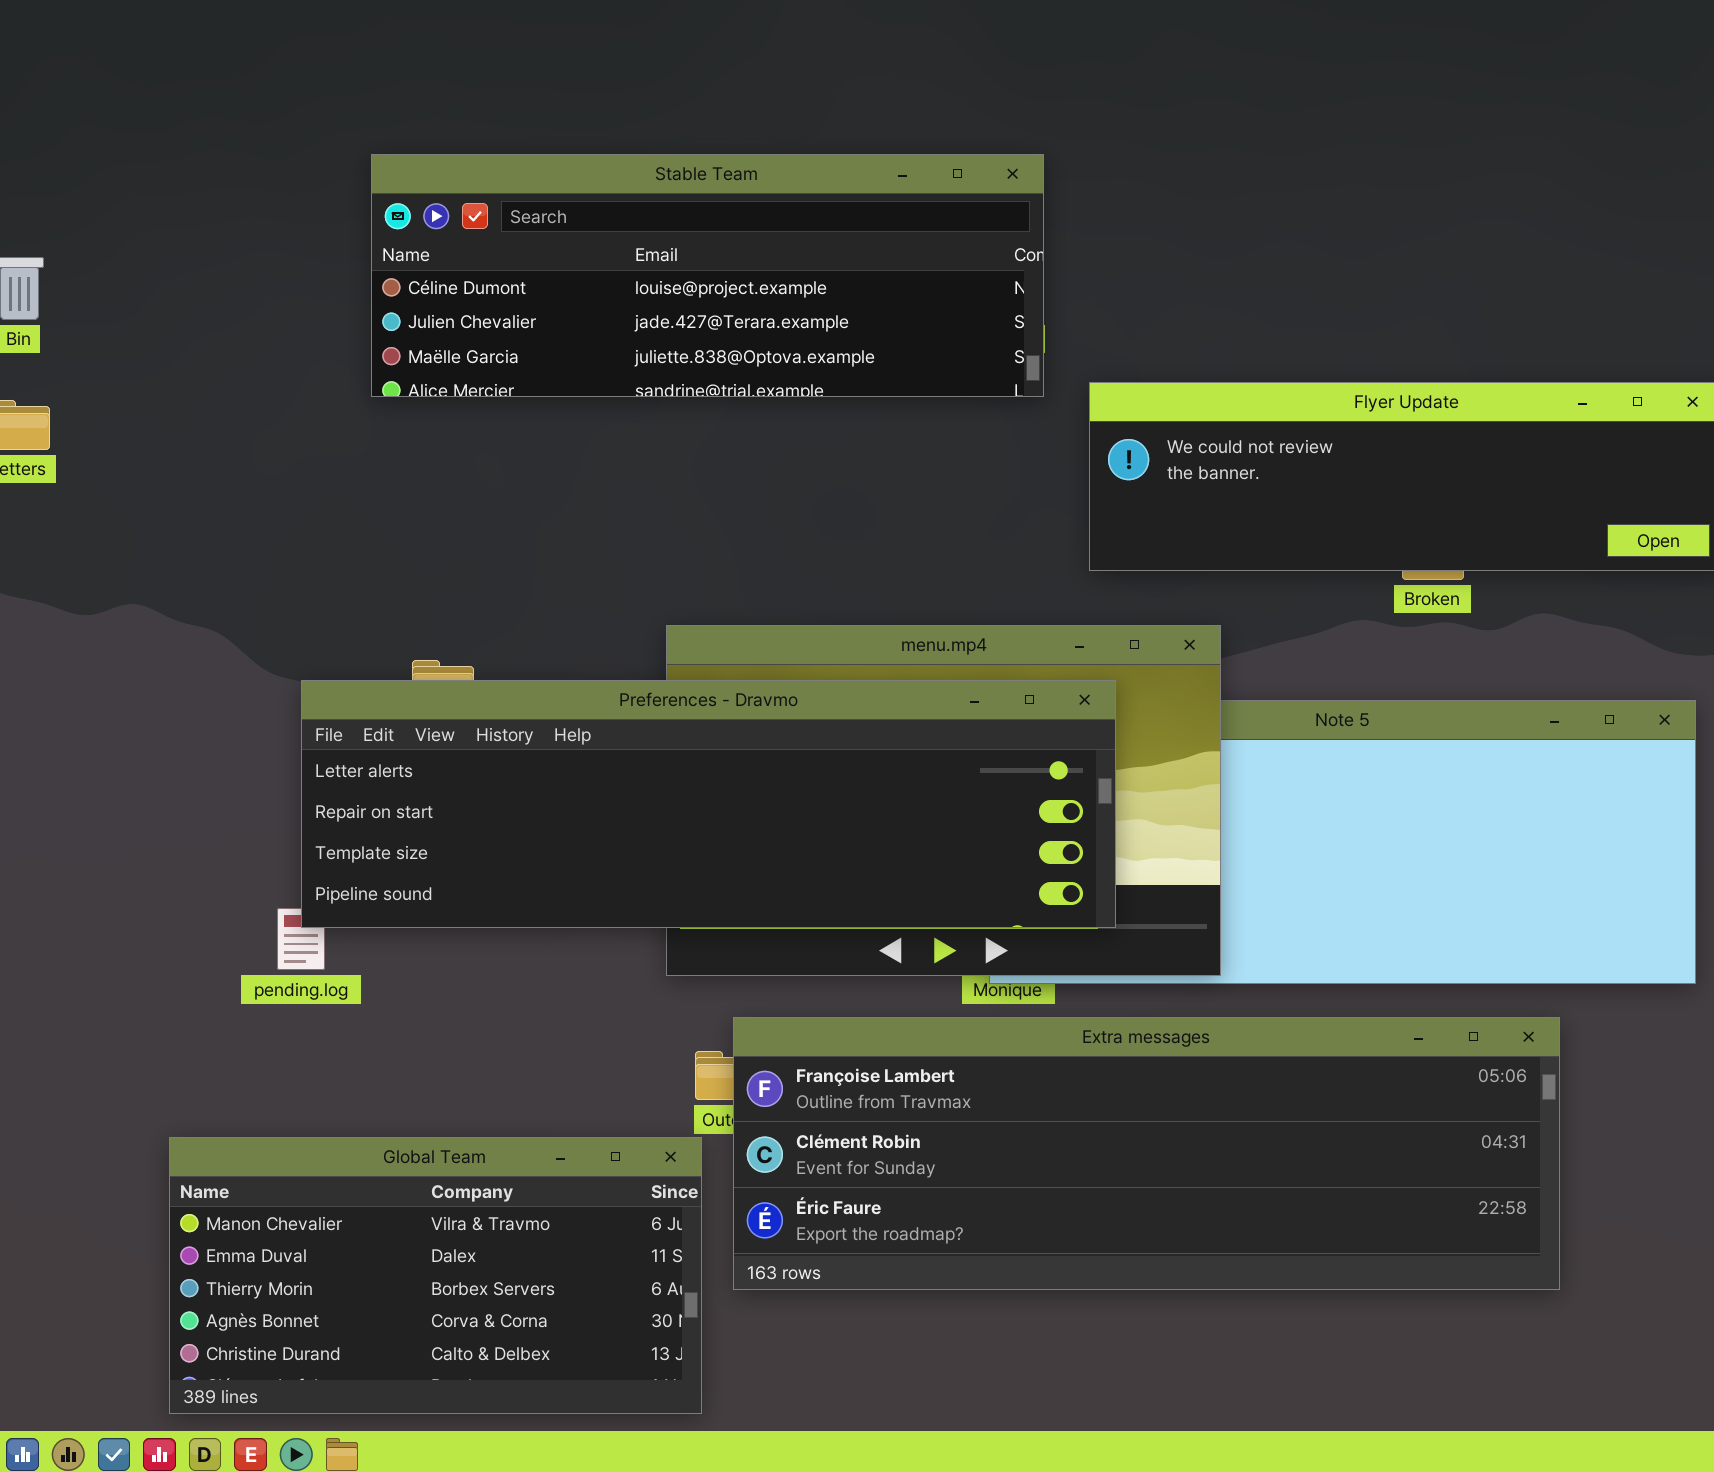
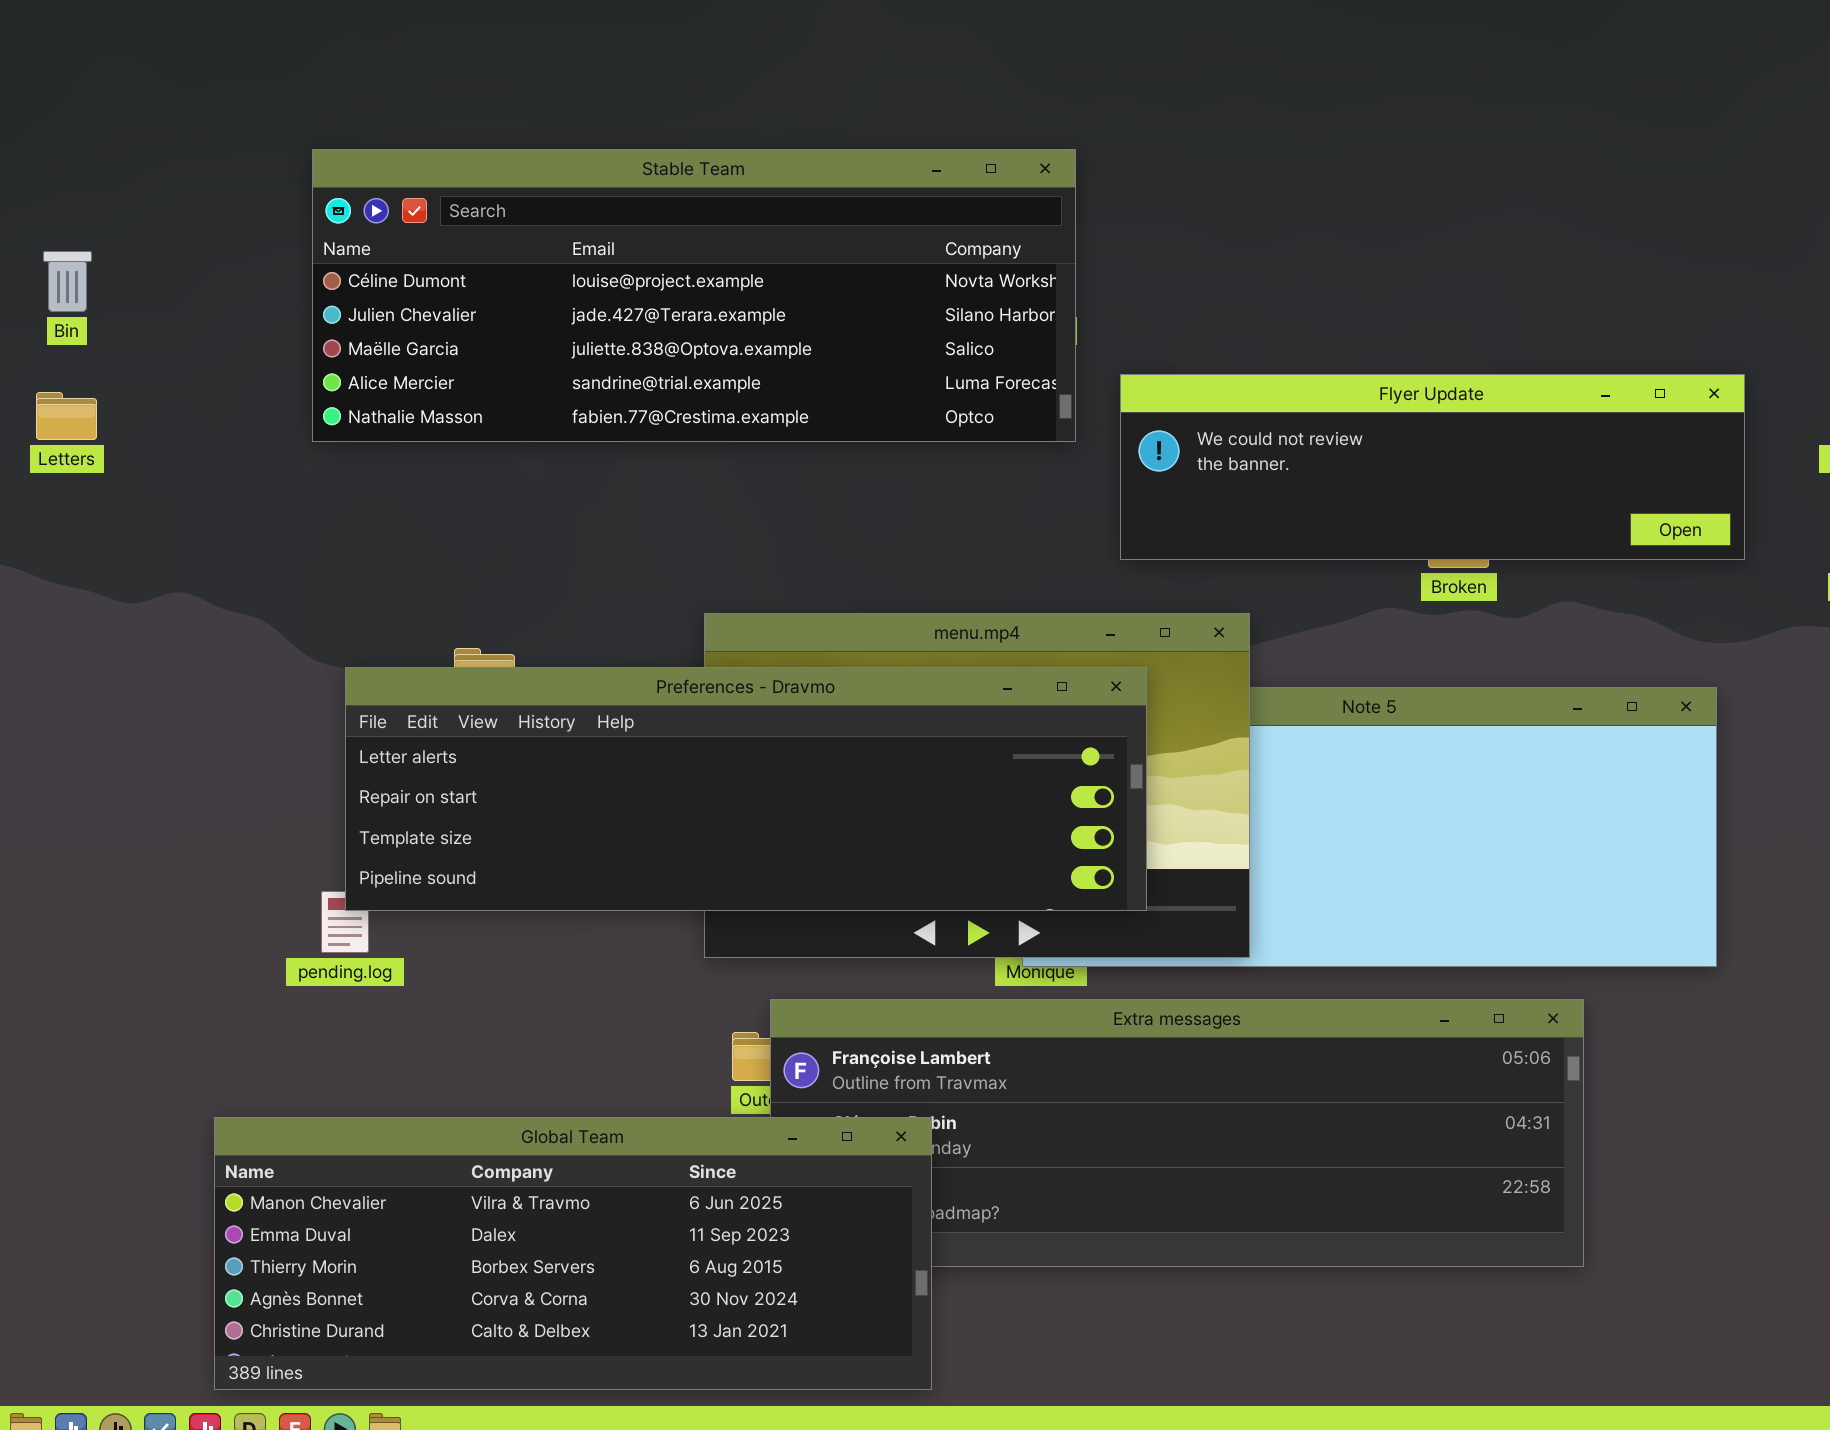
Stable Team: [371,154,1044,397] -> [312,149,1076,442], resized
Global Team: [169,1137,702,1414] -> [214,1117,932,1390], resized

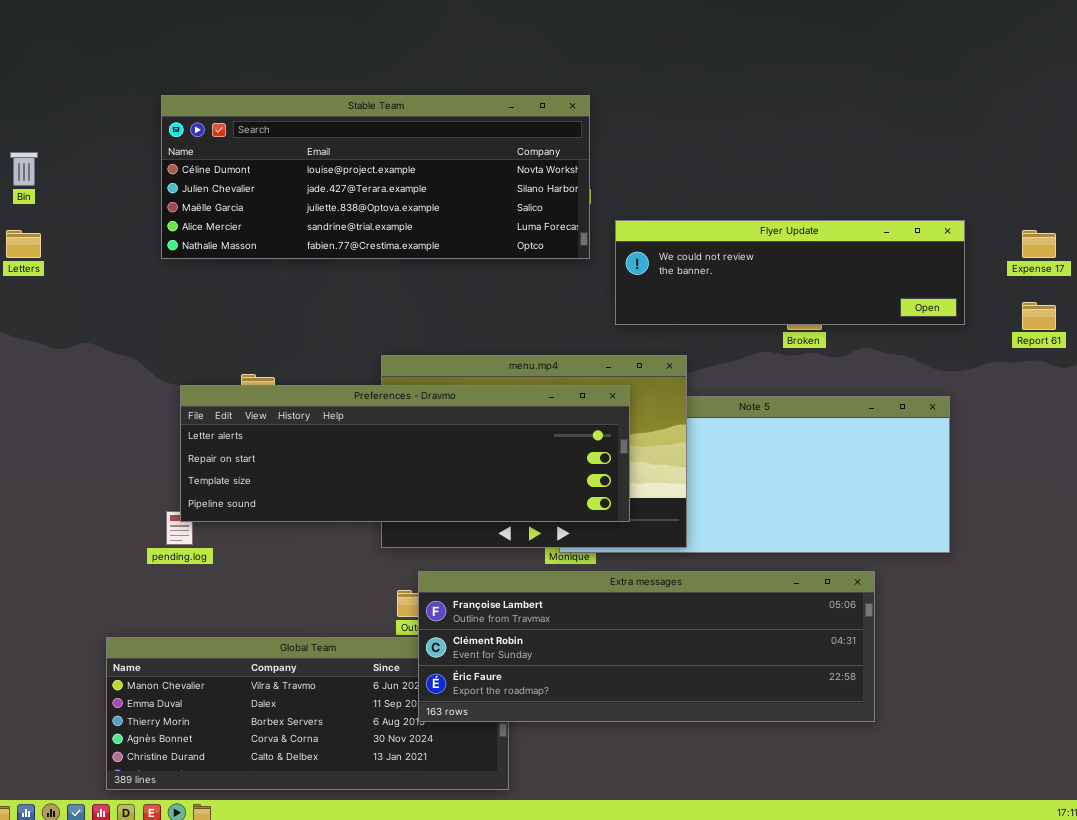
Extra messages: [770,999,1584,1267] -> [418,571,875,722], raised

